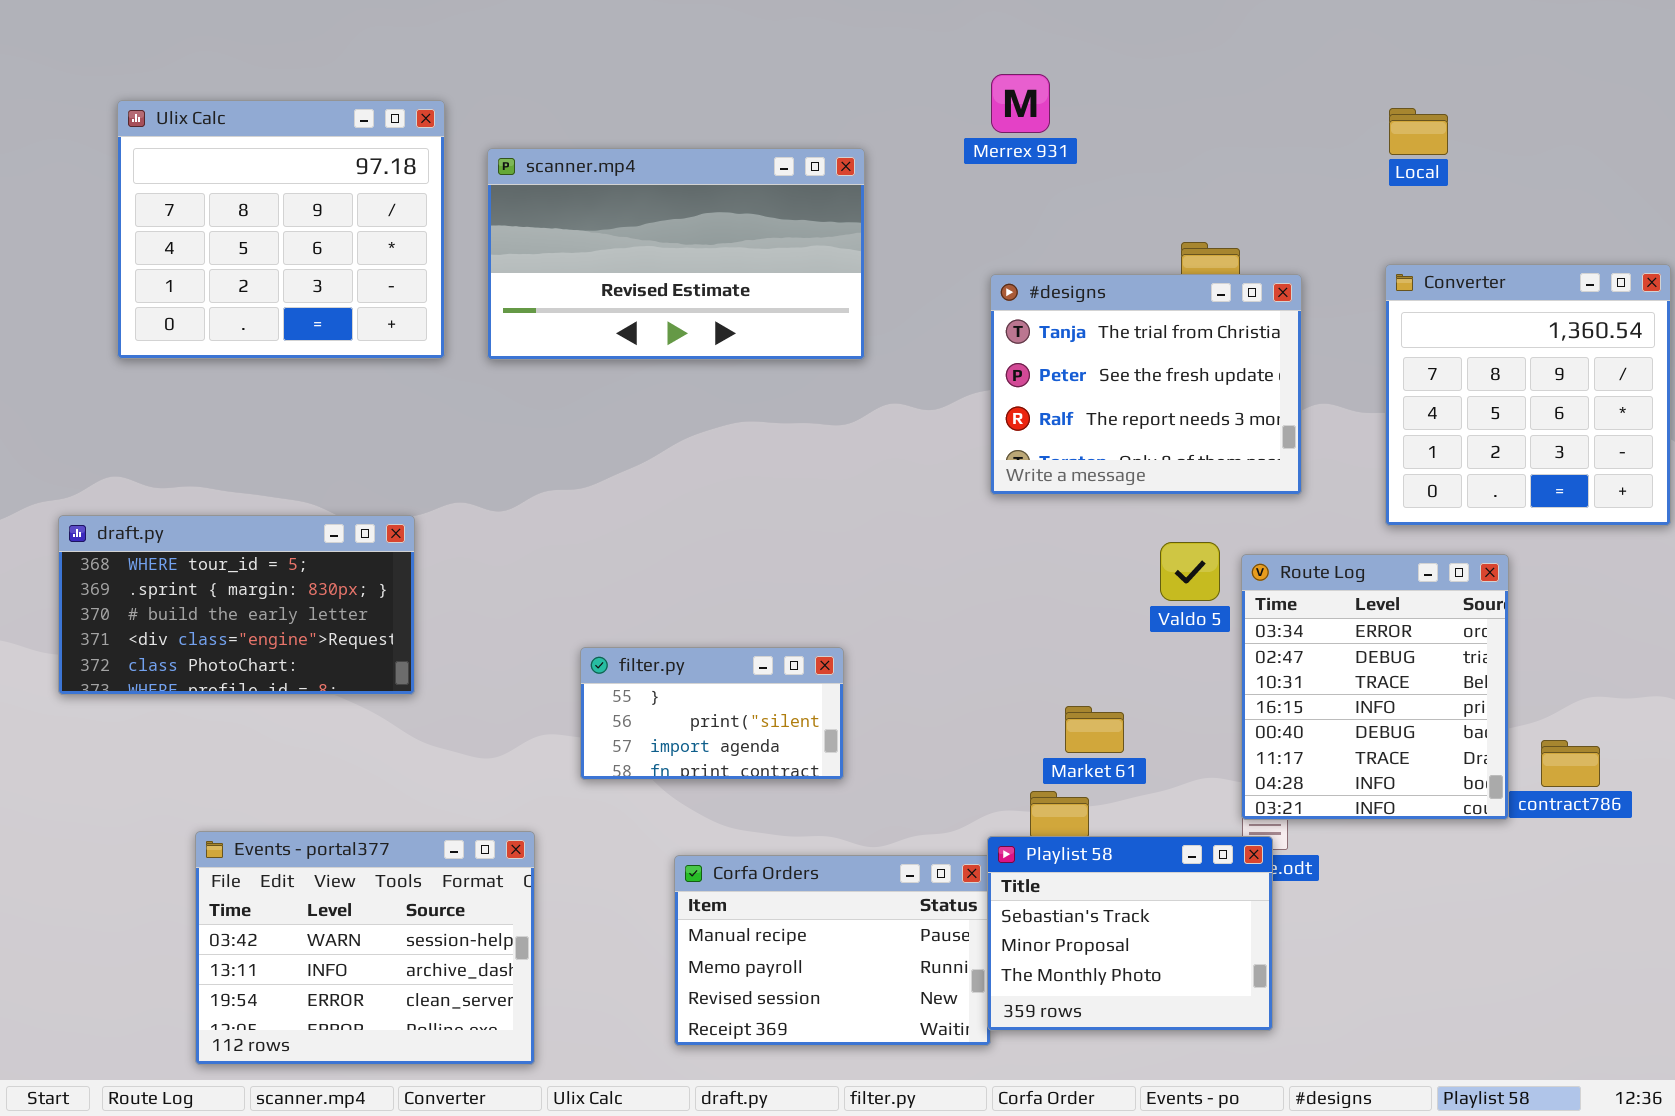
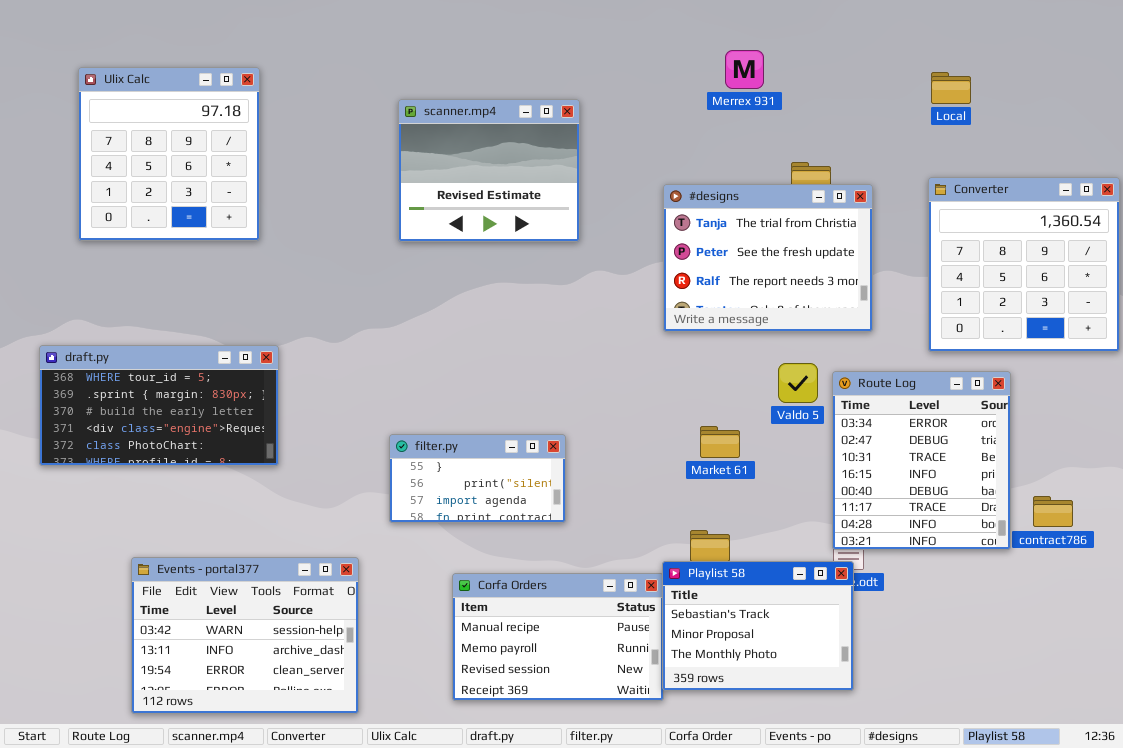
Merrex 931: [991,74,1050,133] -> [725,50,764,89], moved
Ulix Calc: [117,100,445,359] -> [78,67,260,241], resized
scanner.mp4: [487,148,865,360] -> [398,99,580,242], resized
Market 61: [1065,706,1124,753] -> [700,426,740,458], moved

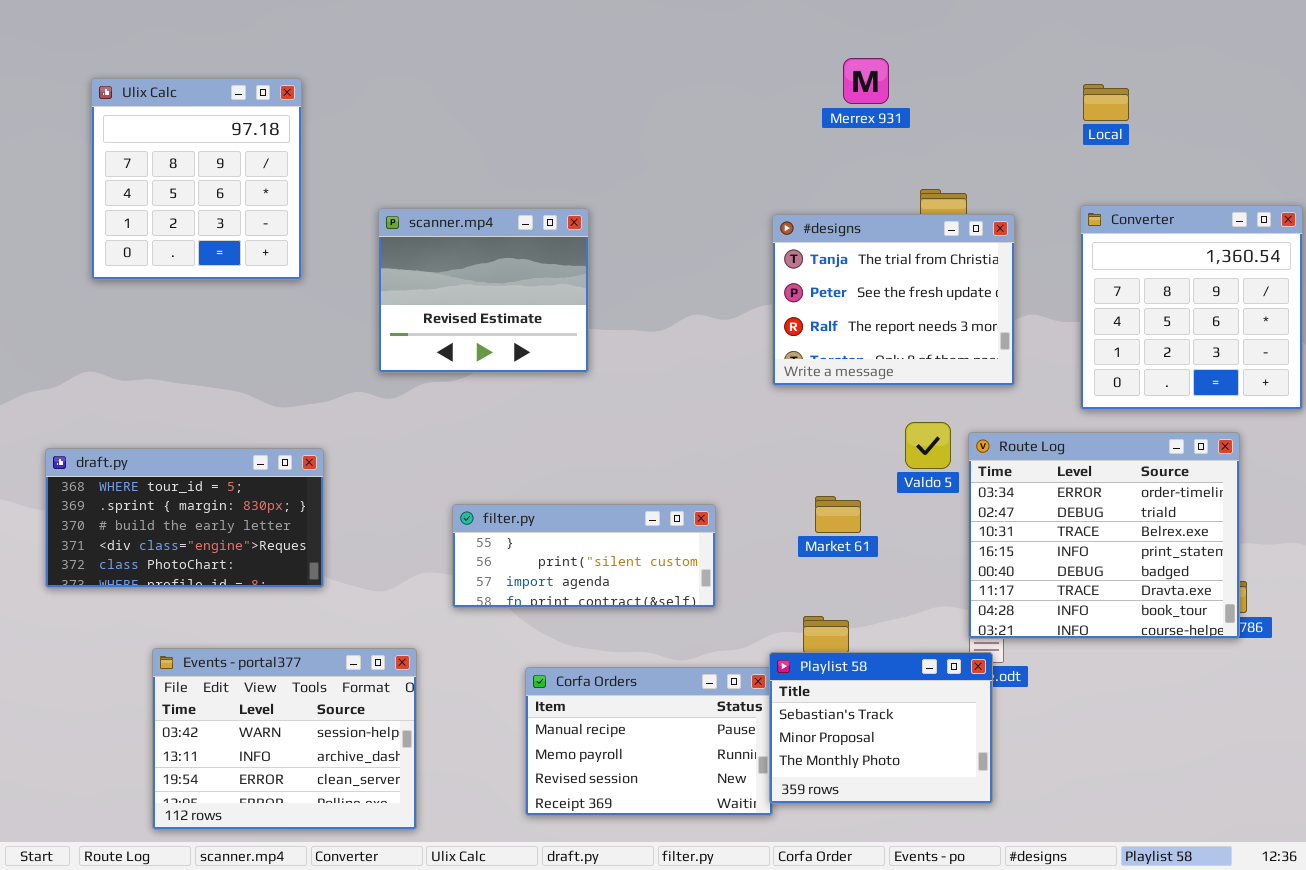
scanner.mp4: [398,99,580,242] -> [378,208,589,373], moved
draft.py: [39,345,279,466] -> [45,448,324,588], moved
Route Log: [832,371,1011,550] -> [968,432,1240,639], resized
filter.py: [389,434,566,523] -> [452,504,716,608], resized

